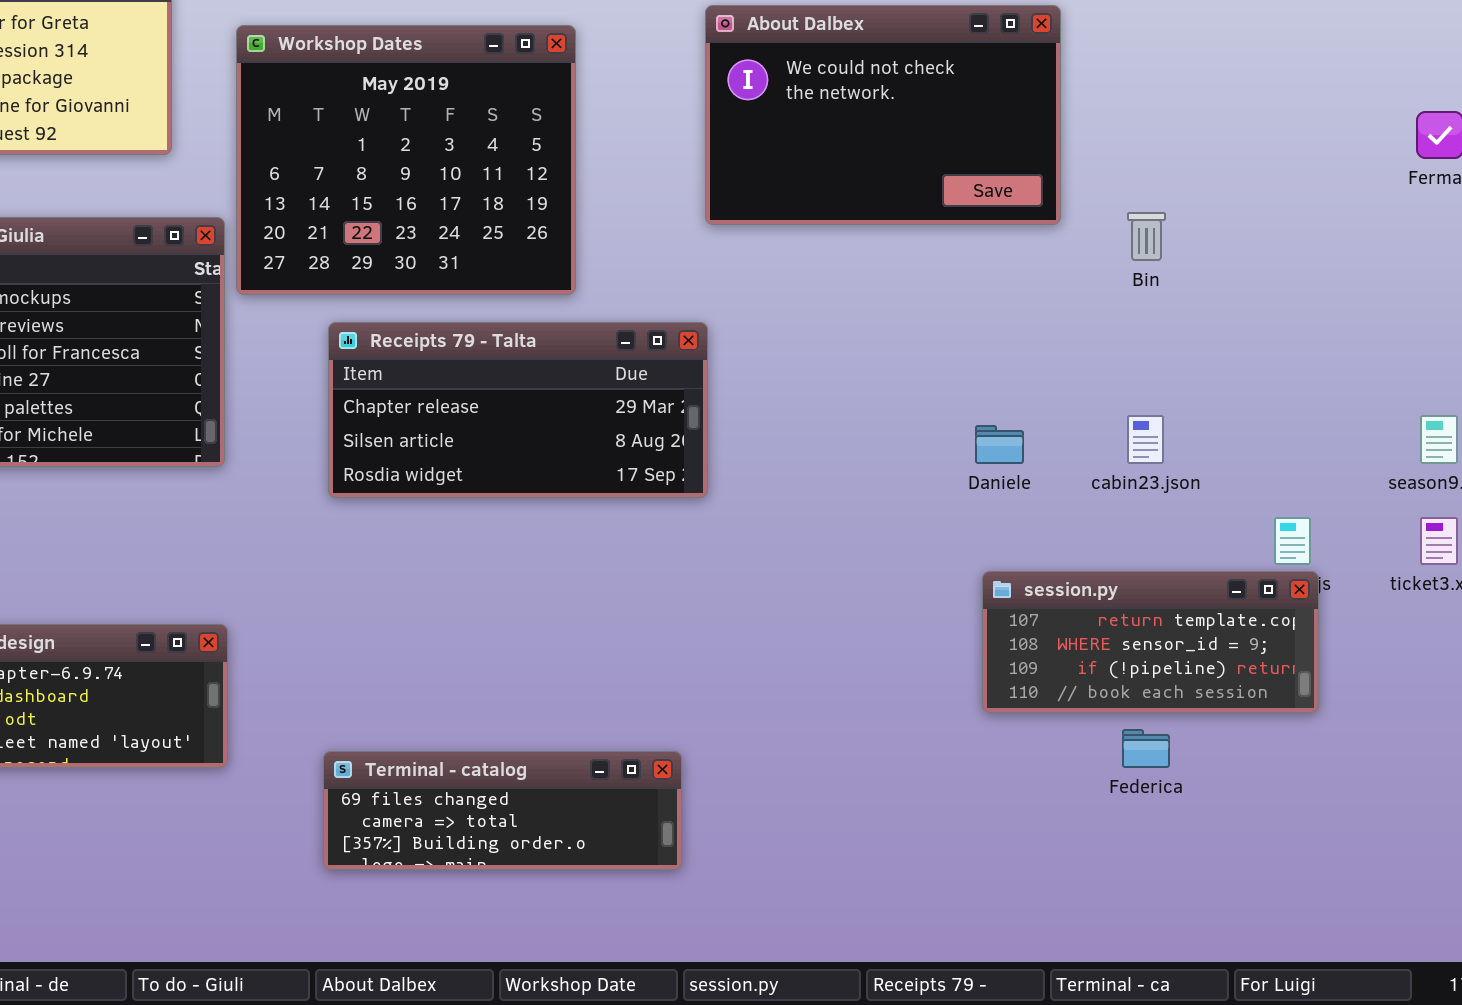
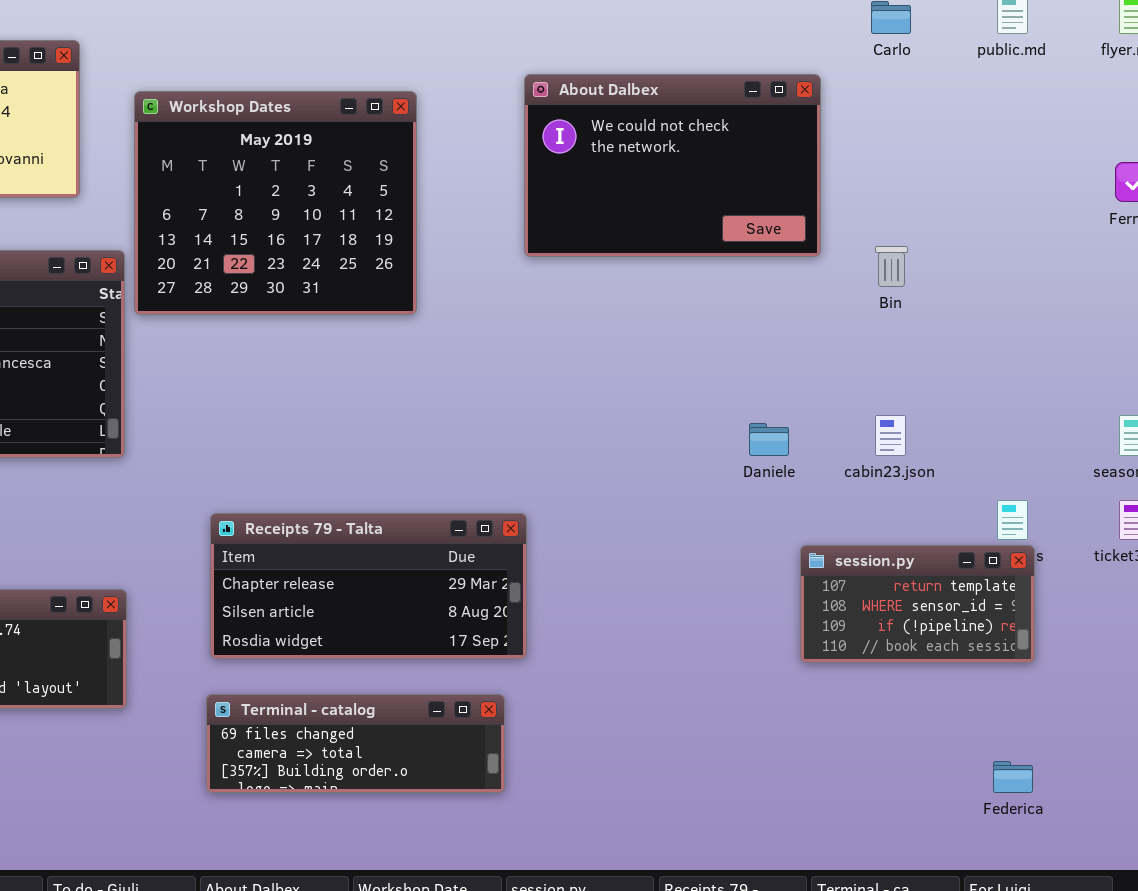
Receipts 79 - Talta: [328,322,708,498] -> [210,513,527,659], moved
session.py: [982,571,1319,713] -> [800,545,1035,663], resized
Federica: [1122,729,1170,768] -> [993,761,1033,793], moved

